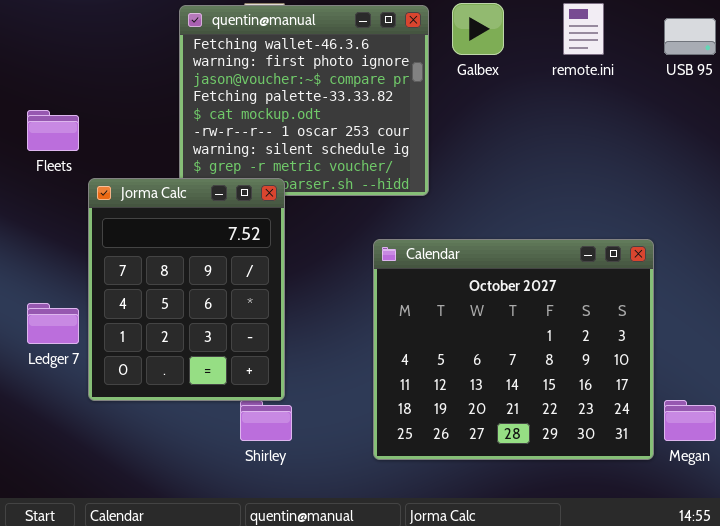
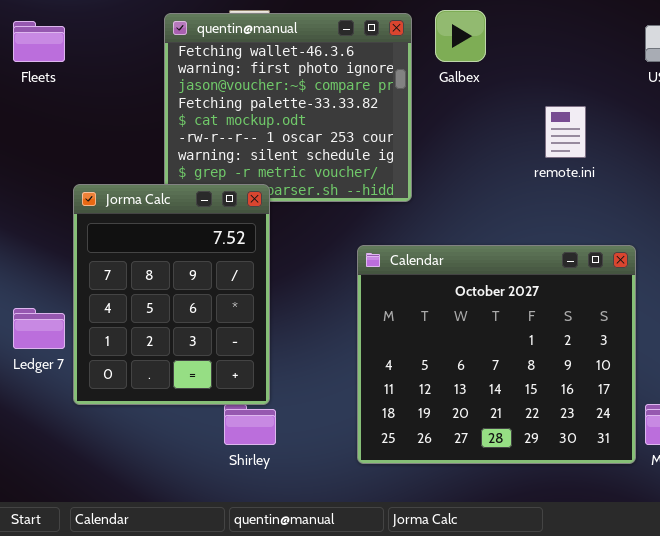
remote.ini: [563,3,604,55] -> [545,106,586,158], moved
Fleets: [27,110,79,151] -> [13,21,65,62], moved

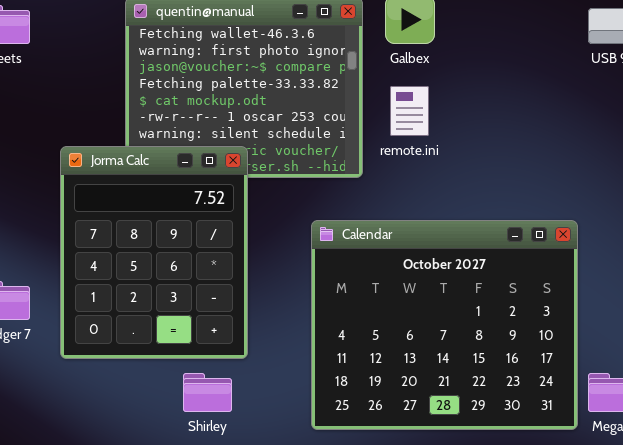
remote.ini: [545,106,586,158] -> [390,86,429,136], moved
Jorma Calc: [73,184,270,405] -> [60,146,248,359], moved

